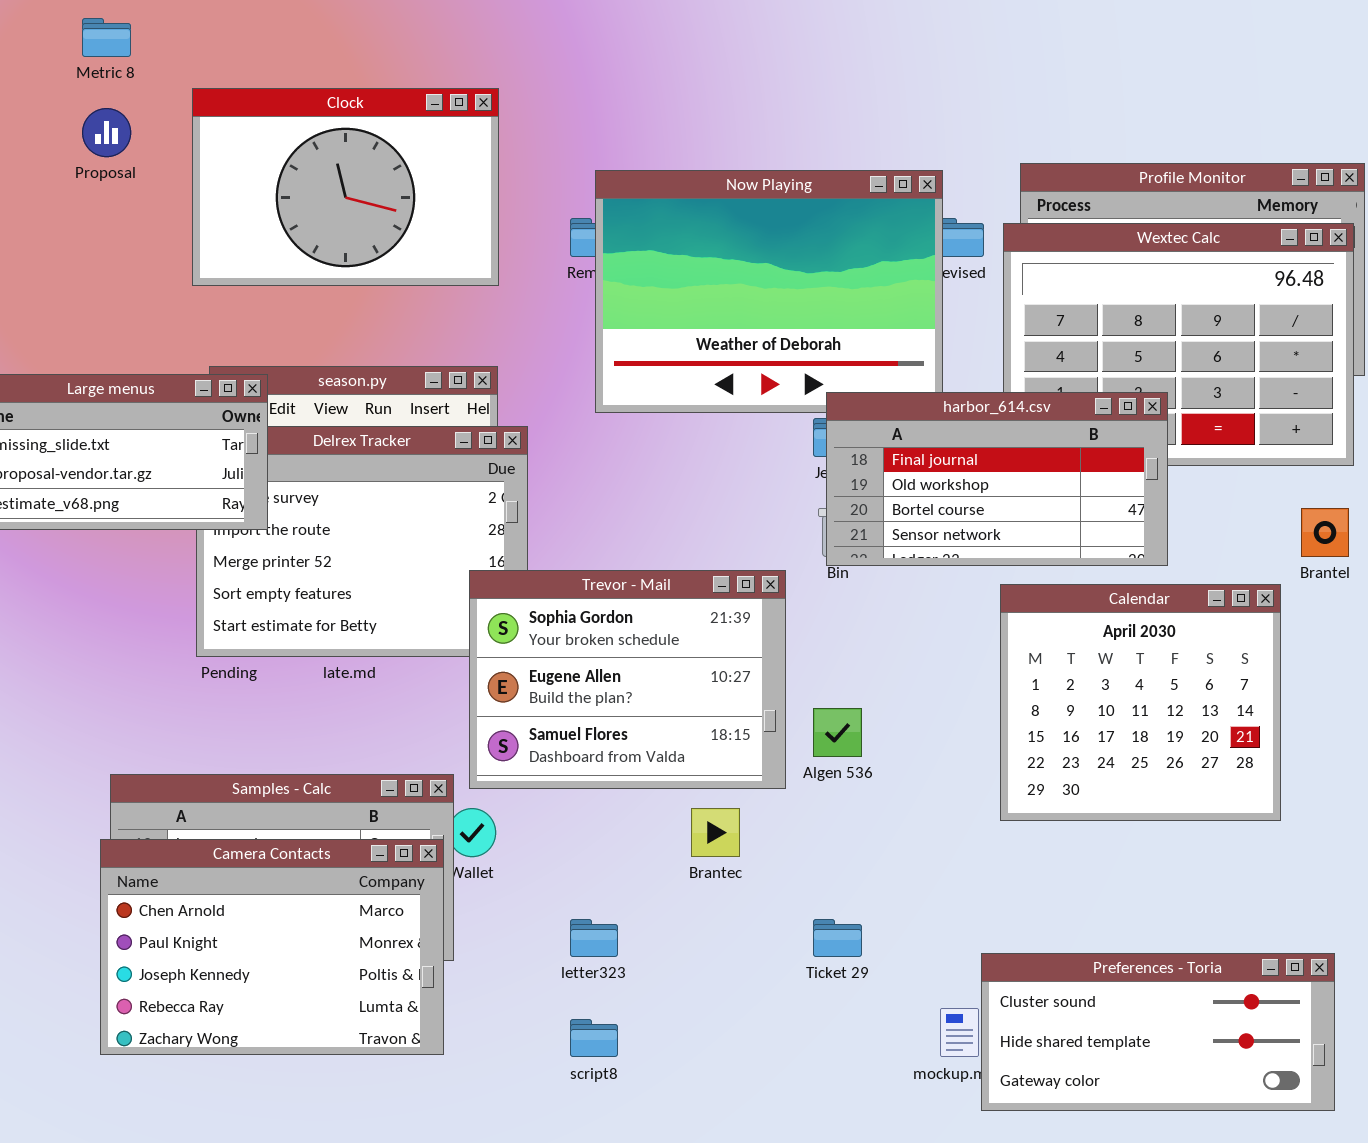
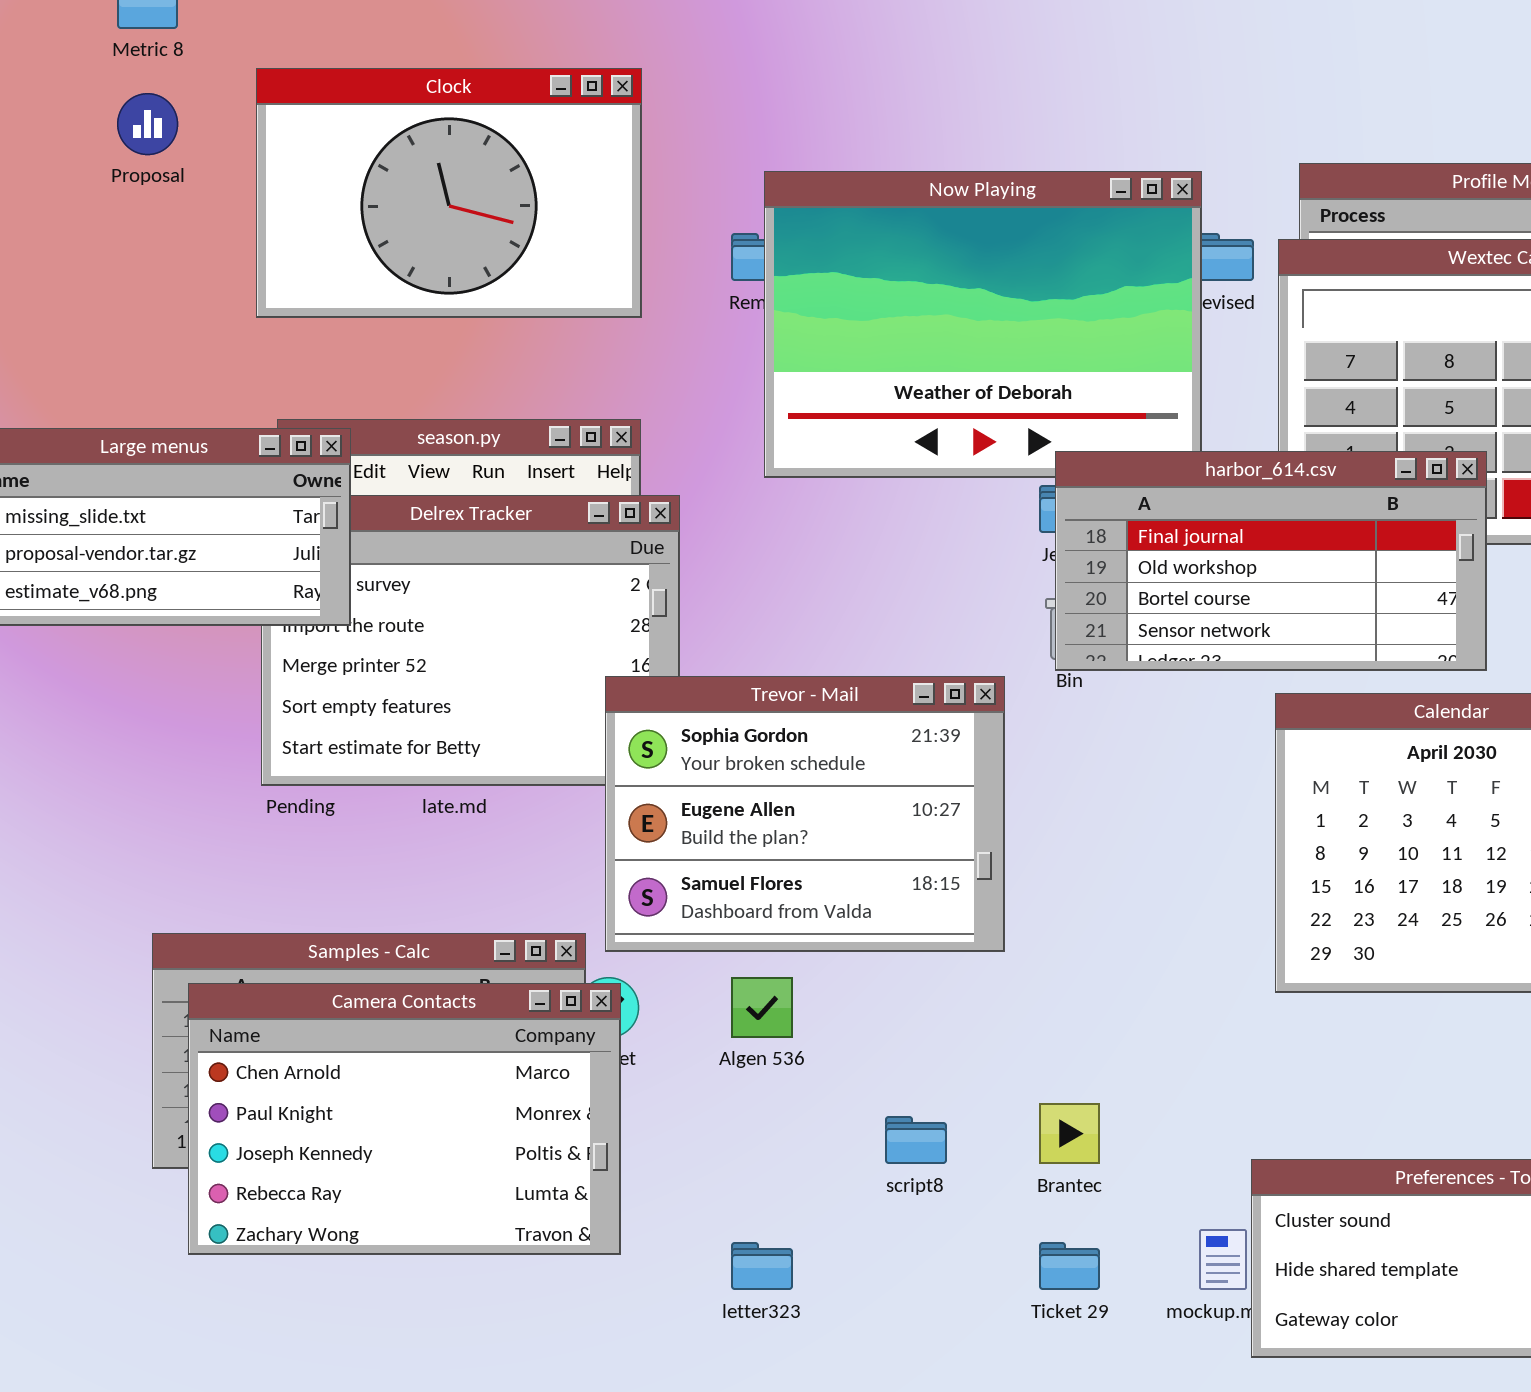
Algen 536: [813,708,862,757] -> [731,977,793,1038], moved
Brantec: [691,808,740,857] -> [1039,1103,1100,1164], moved
Camera Contacts: [100,839,444,1055] -> [188,983,621,1255], moved
letter323: [570,919,618,957] -> [731,1242,793,1290], moved
Ticket 29: [813,919,862,957] -> [1039,1242,1100,1290], moved
script8: [570,1019,618,1057] -> [885,1116,947,1164], moved

